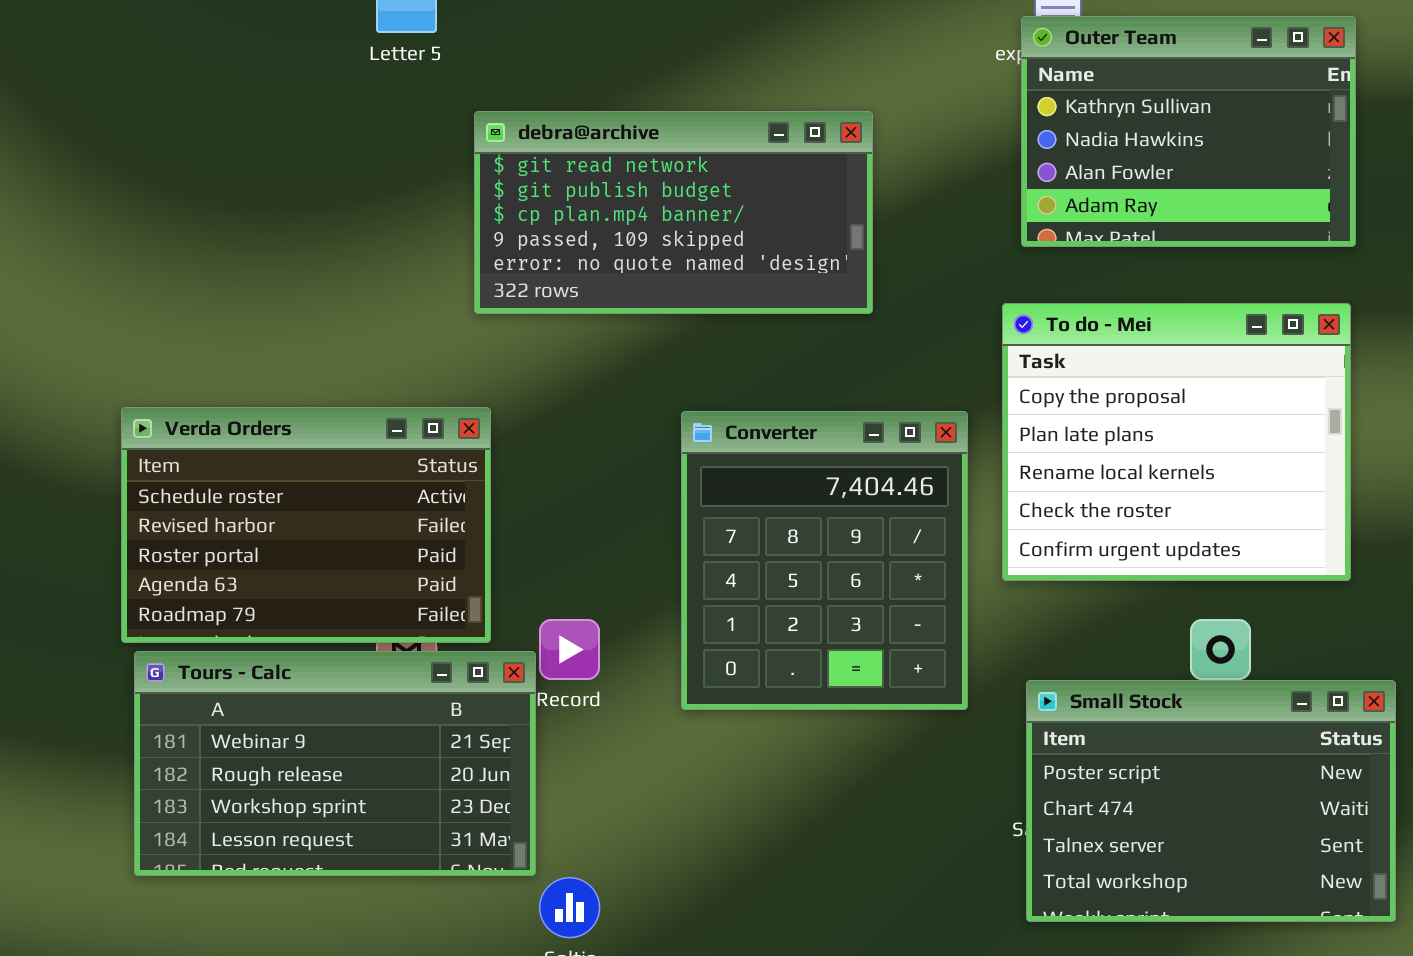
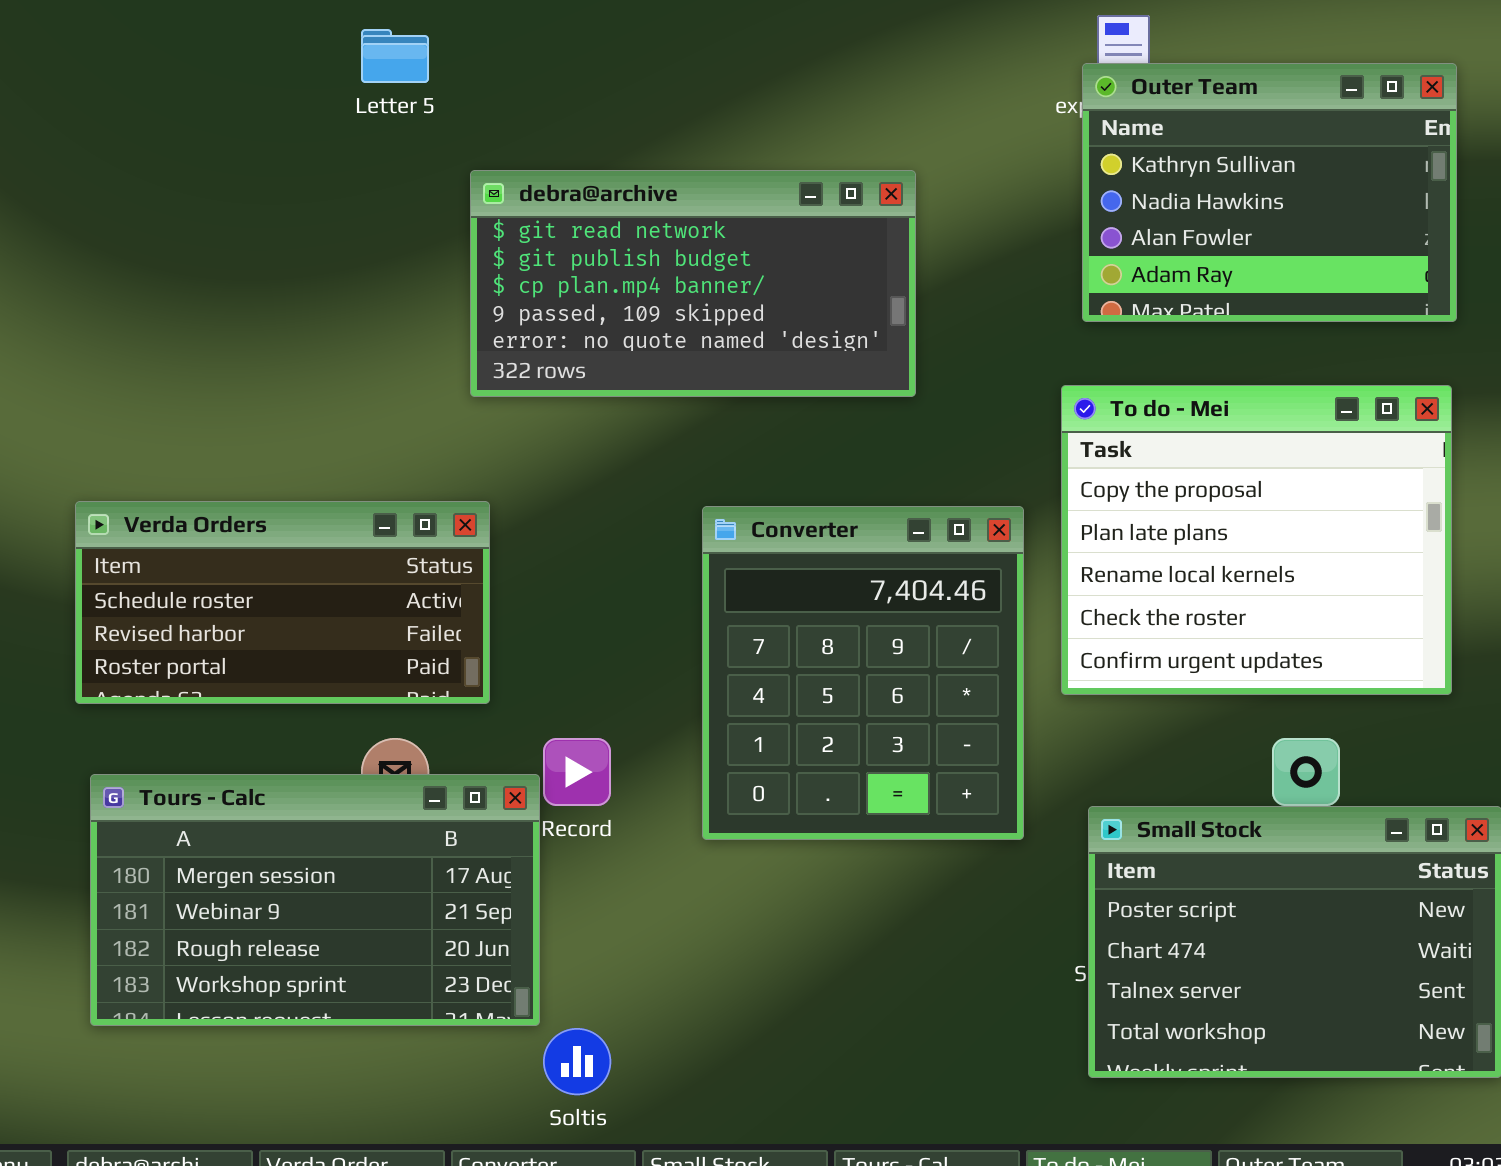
Verda Orders: [121,407,491,643] -> [75,501,490,704], resized
Tours - Calc: [134,651,536,876] -> [90,774,540,1026], scrolled up 1 row

